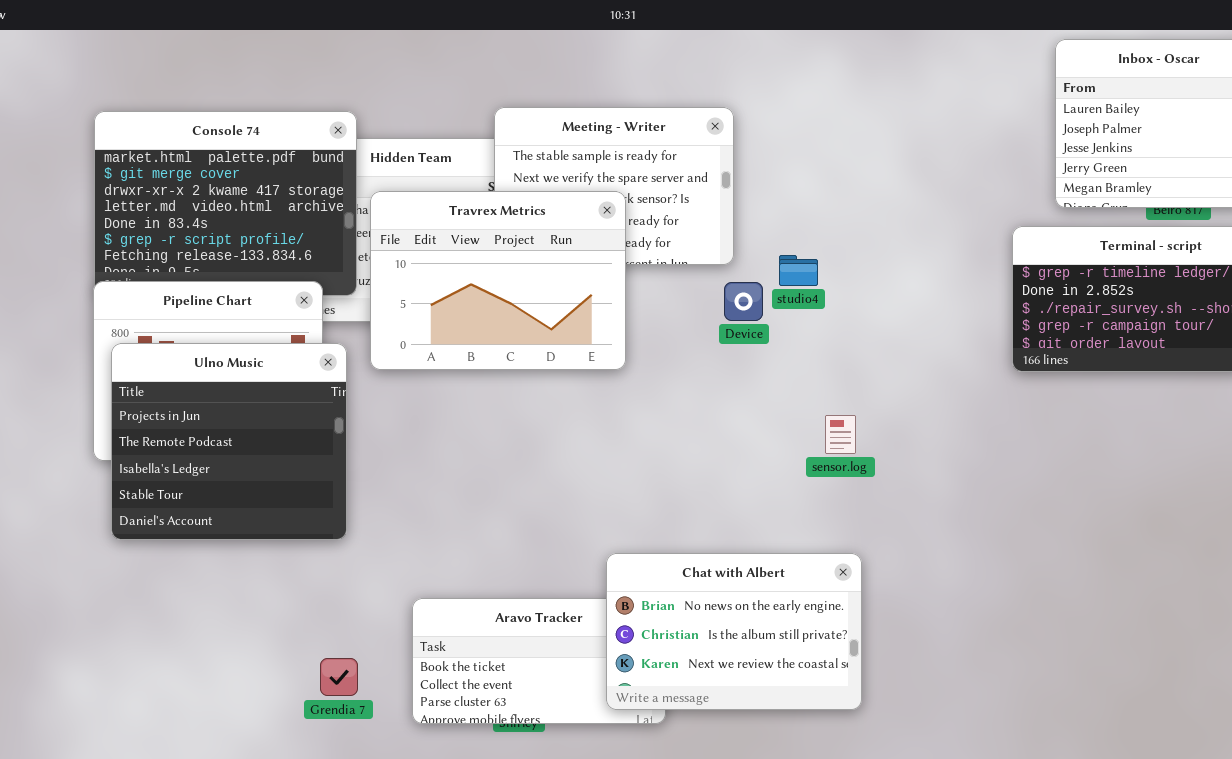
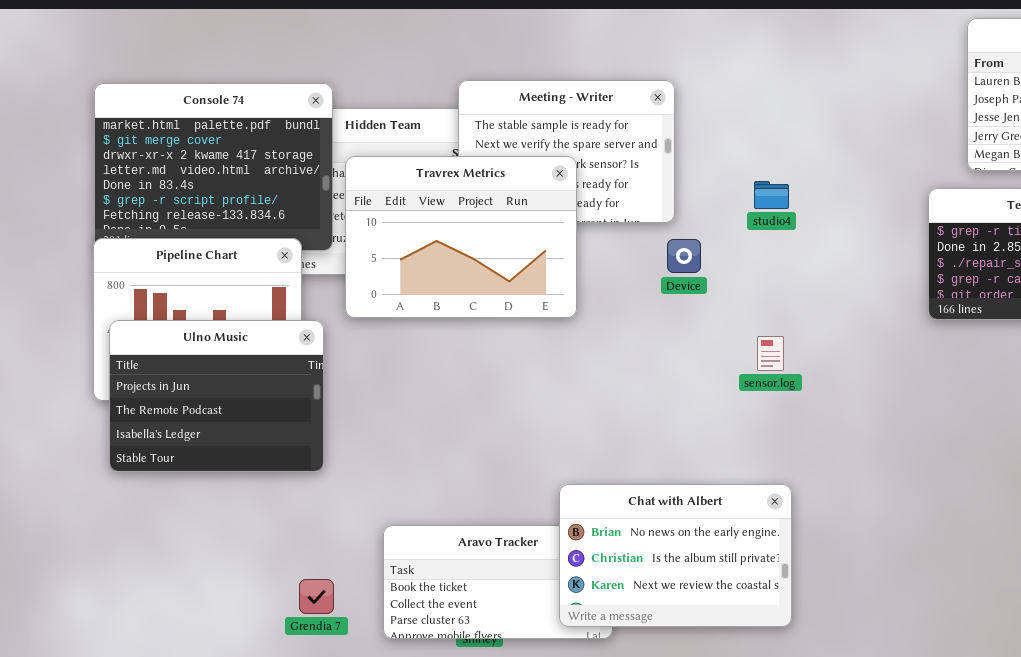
studio4: [779,255,818,286] -> [754,181,789,209], moved
Ulno Music: [111,343,347,540] -> [109,320,324,472], resized
sensor.log: [825,415,856,454] -> [757,336,784,371], moved

